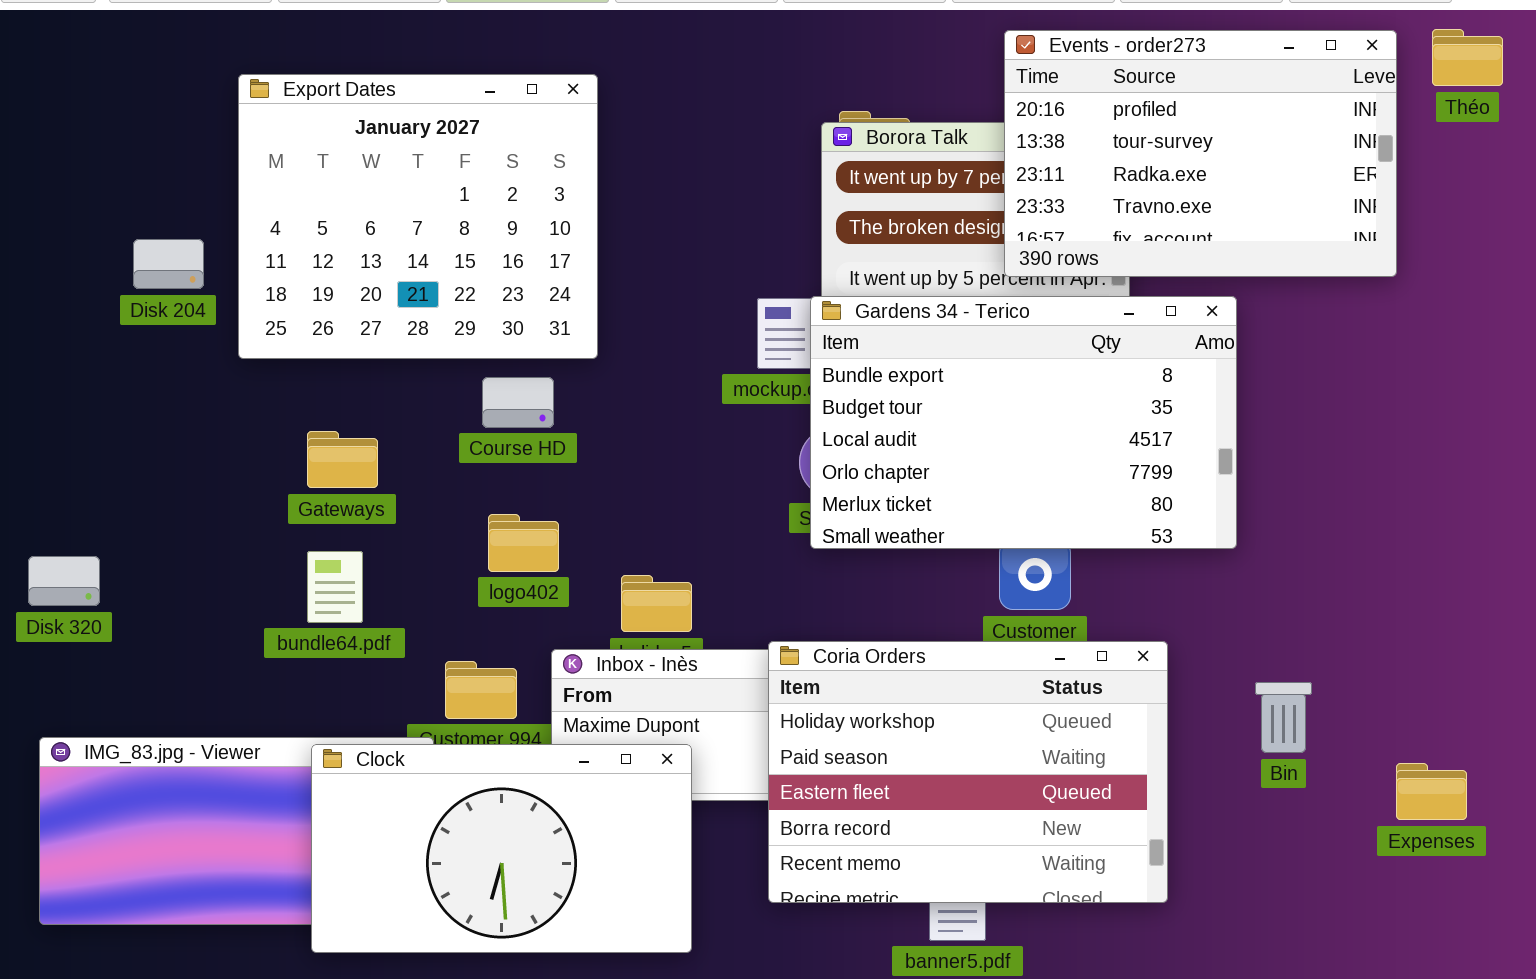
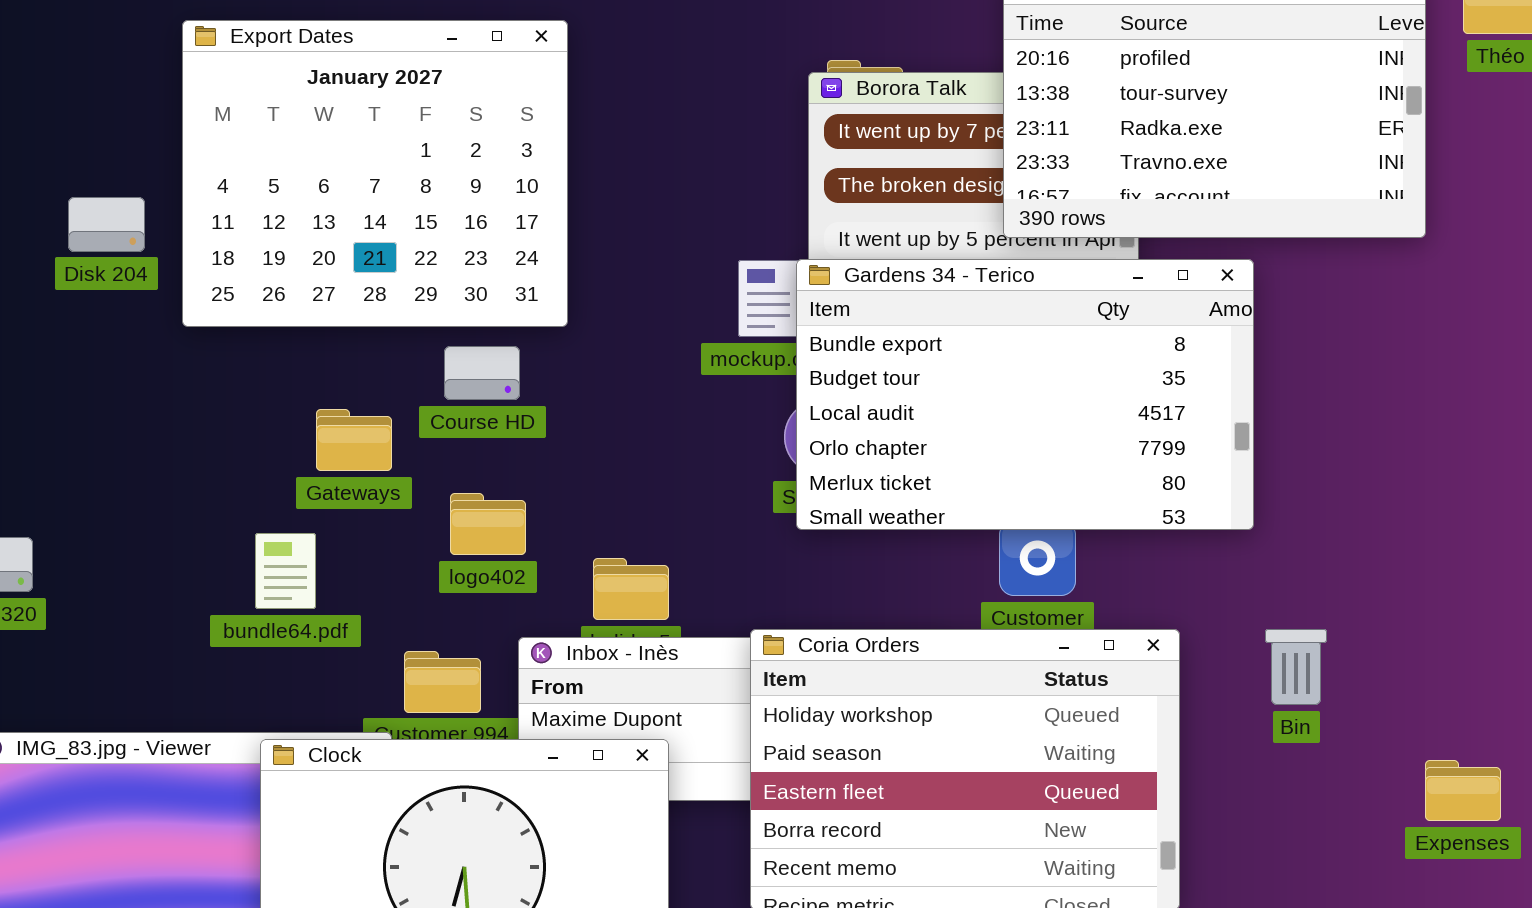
Gateways: [307,431,378,488] -> [316,409,392,471], moved
Bin: [1255,682,1312,753] -> [1265,629,1327,705], moved

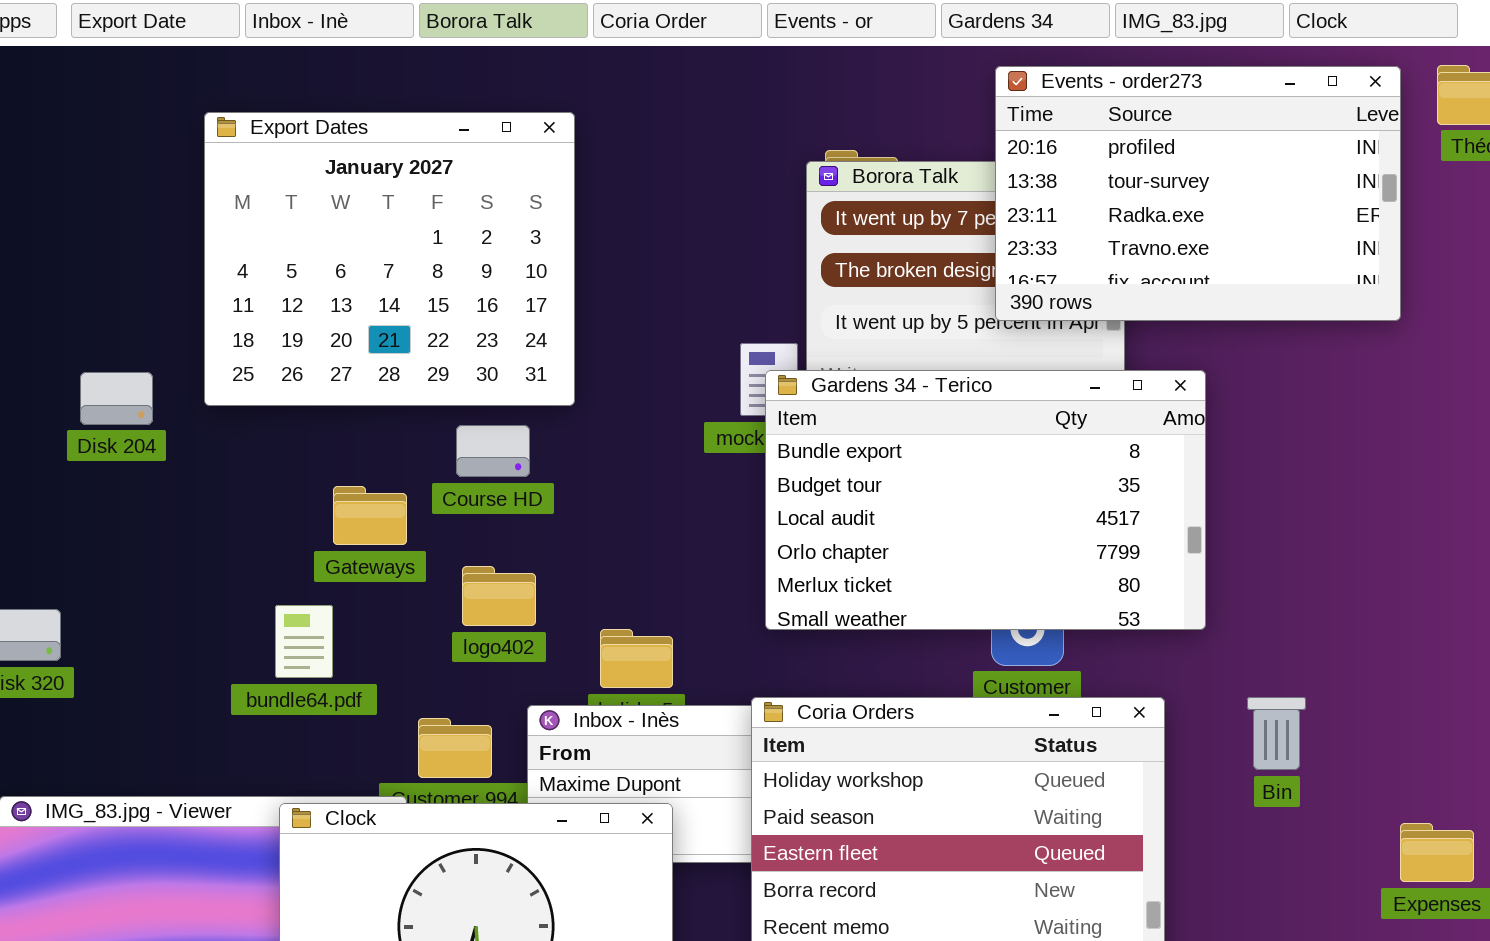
Disk 204: [68,197,145,252] -> [80,372,153,425], moved
Gardens 34 - Terico: [796,259,1254,530] -> [765,370,1206,630], moved

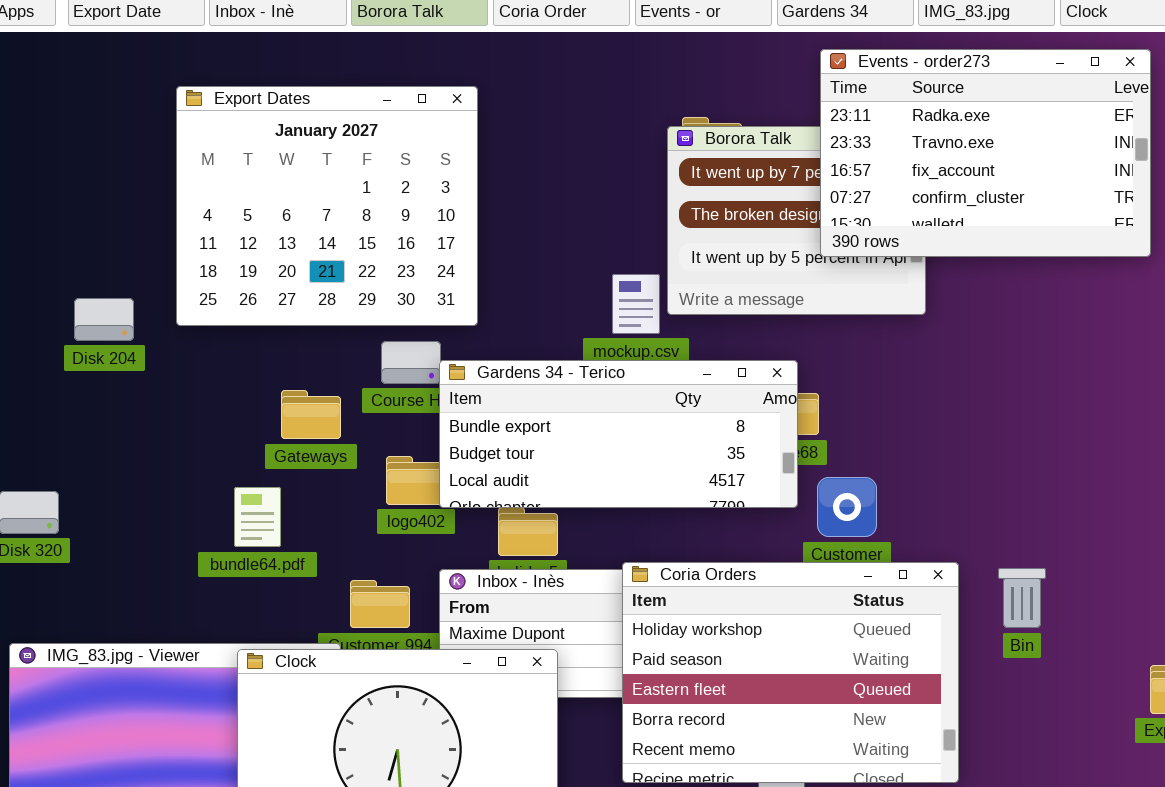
Events - order273: [995,66,1401,321] -> [820,49,1151,257], scrolled down 2 rows
Gardens 34 - Terico: [765,370,1206,630] -> [439,360,798,508], moved, resized
Bin: [1247,697,1306,770] -> [998,568,1046,628], moved

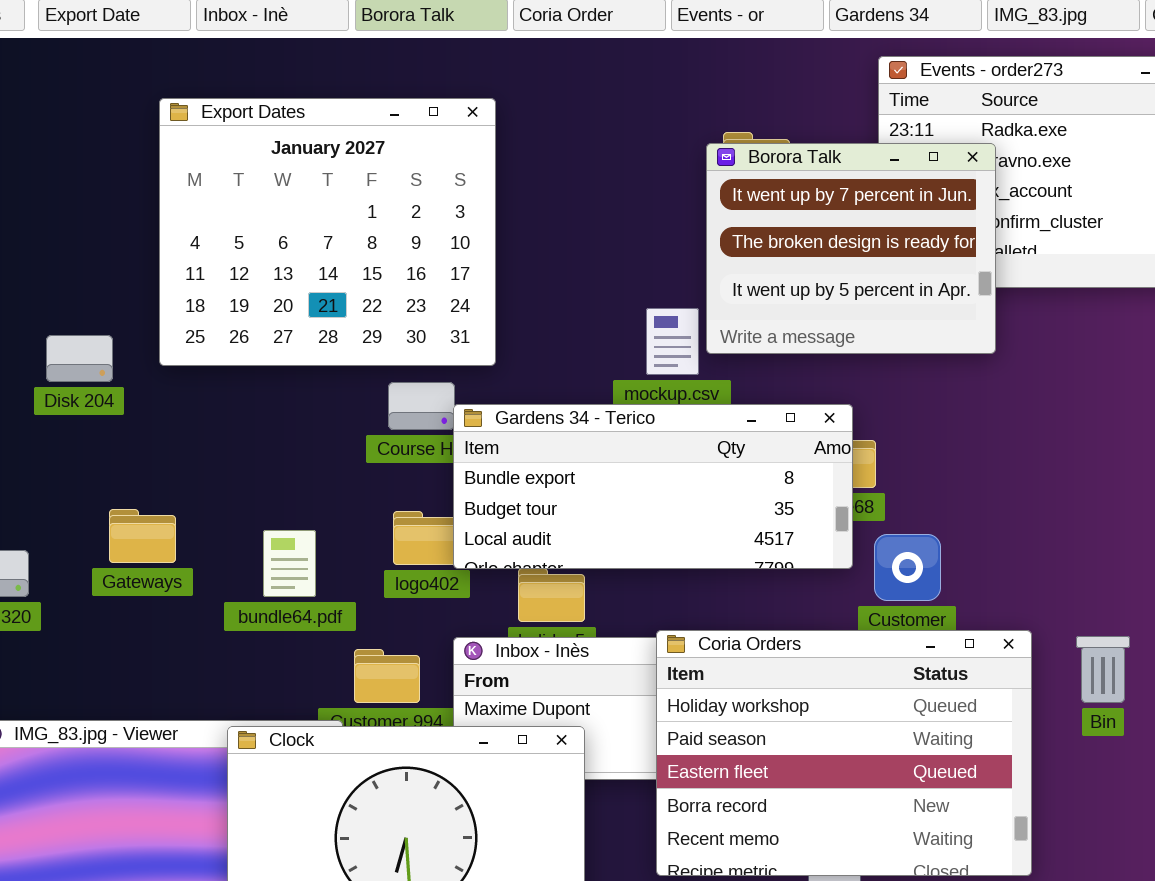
Borora Talk: [667,126,926,315] -> [706,143,996,354], raised
Gateways: [281,390,341,439] -> [109,509,176,563], moved
bundle64.pdf: [234,487,281,547] -> [263,530,316,597], moved

